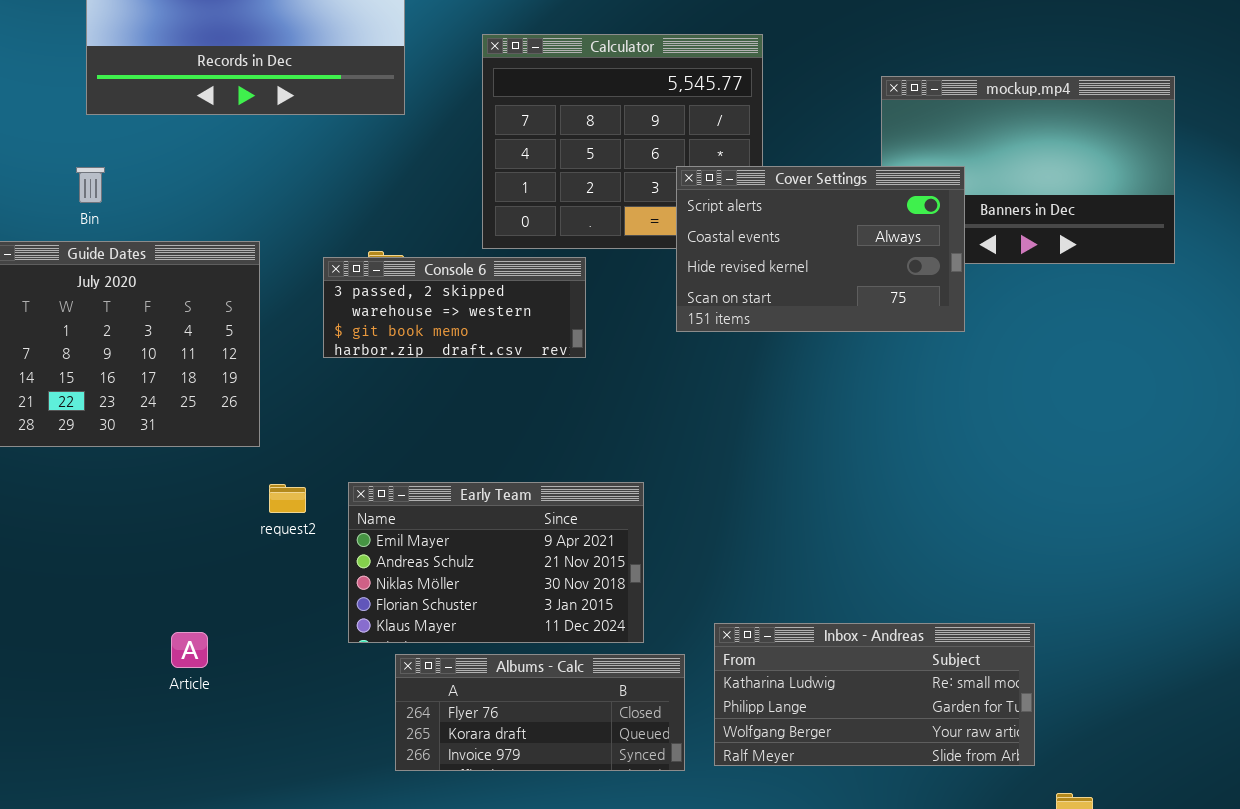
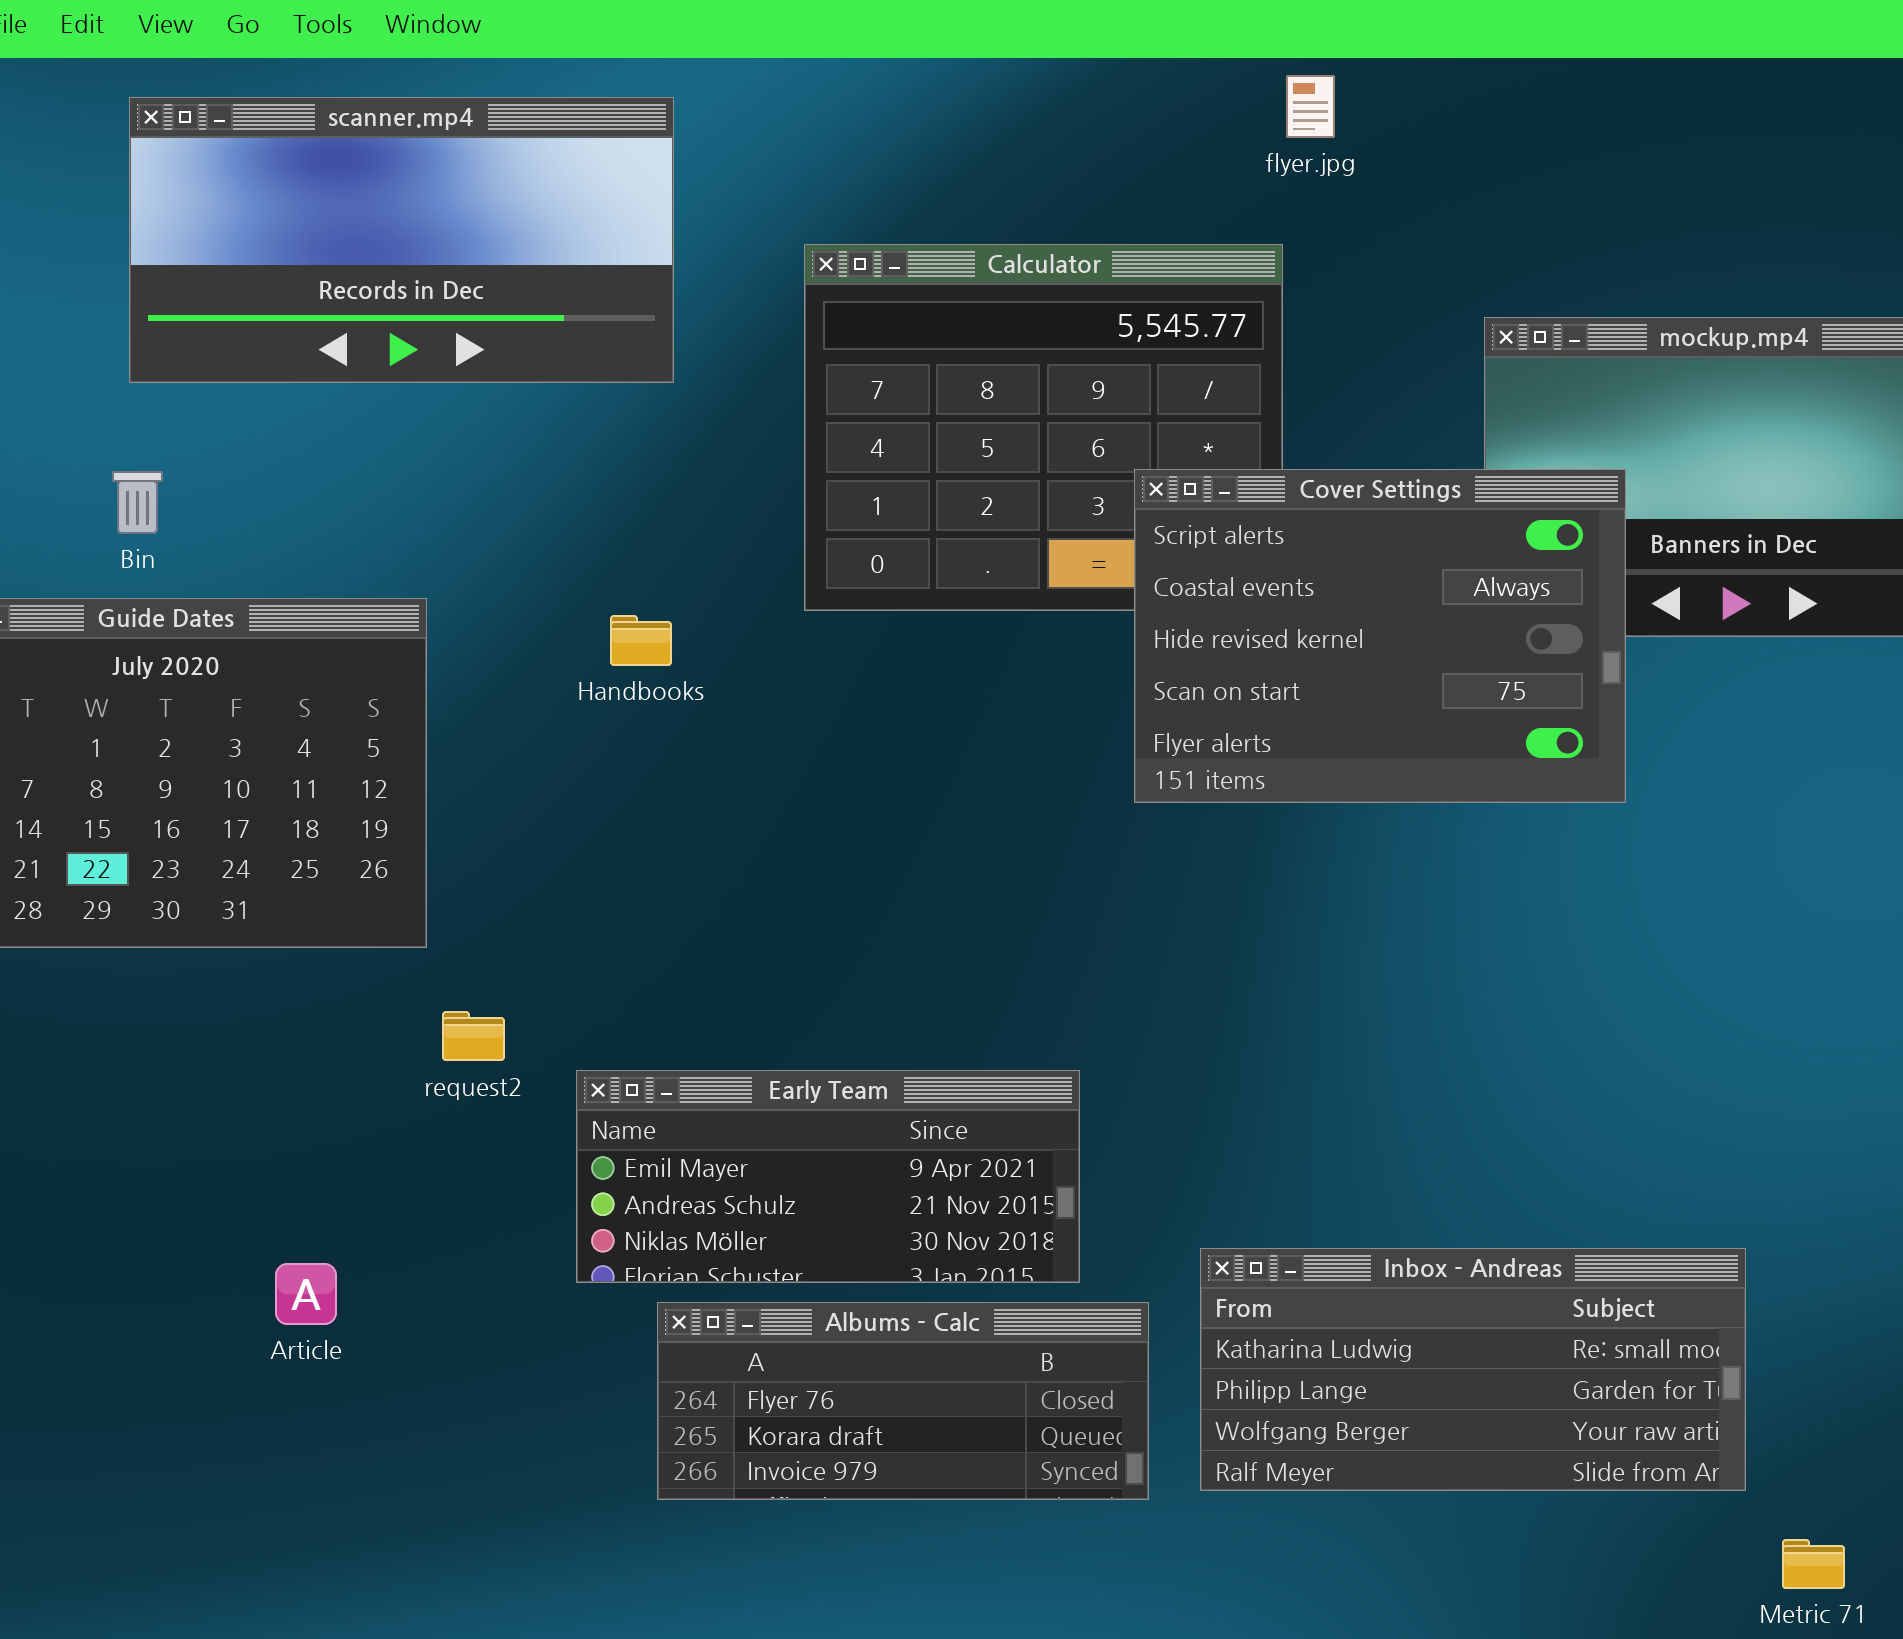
Cover Settings: [676,166,965,332] -> [1134,469,1626,803], resized
Console 6: [323,257,586,358] -> none, closed
Early Team: [348,482,644,643] -> [576,1070,1080,1283], resized

